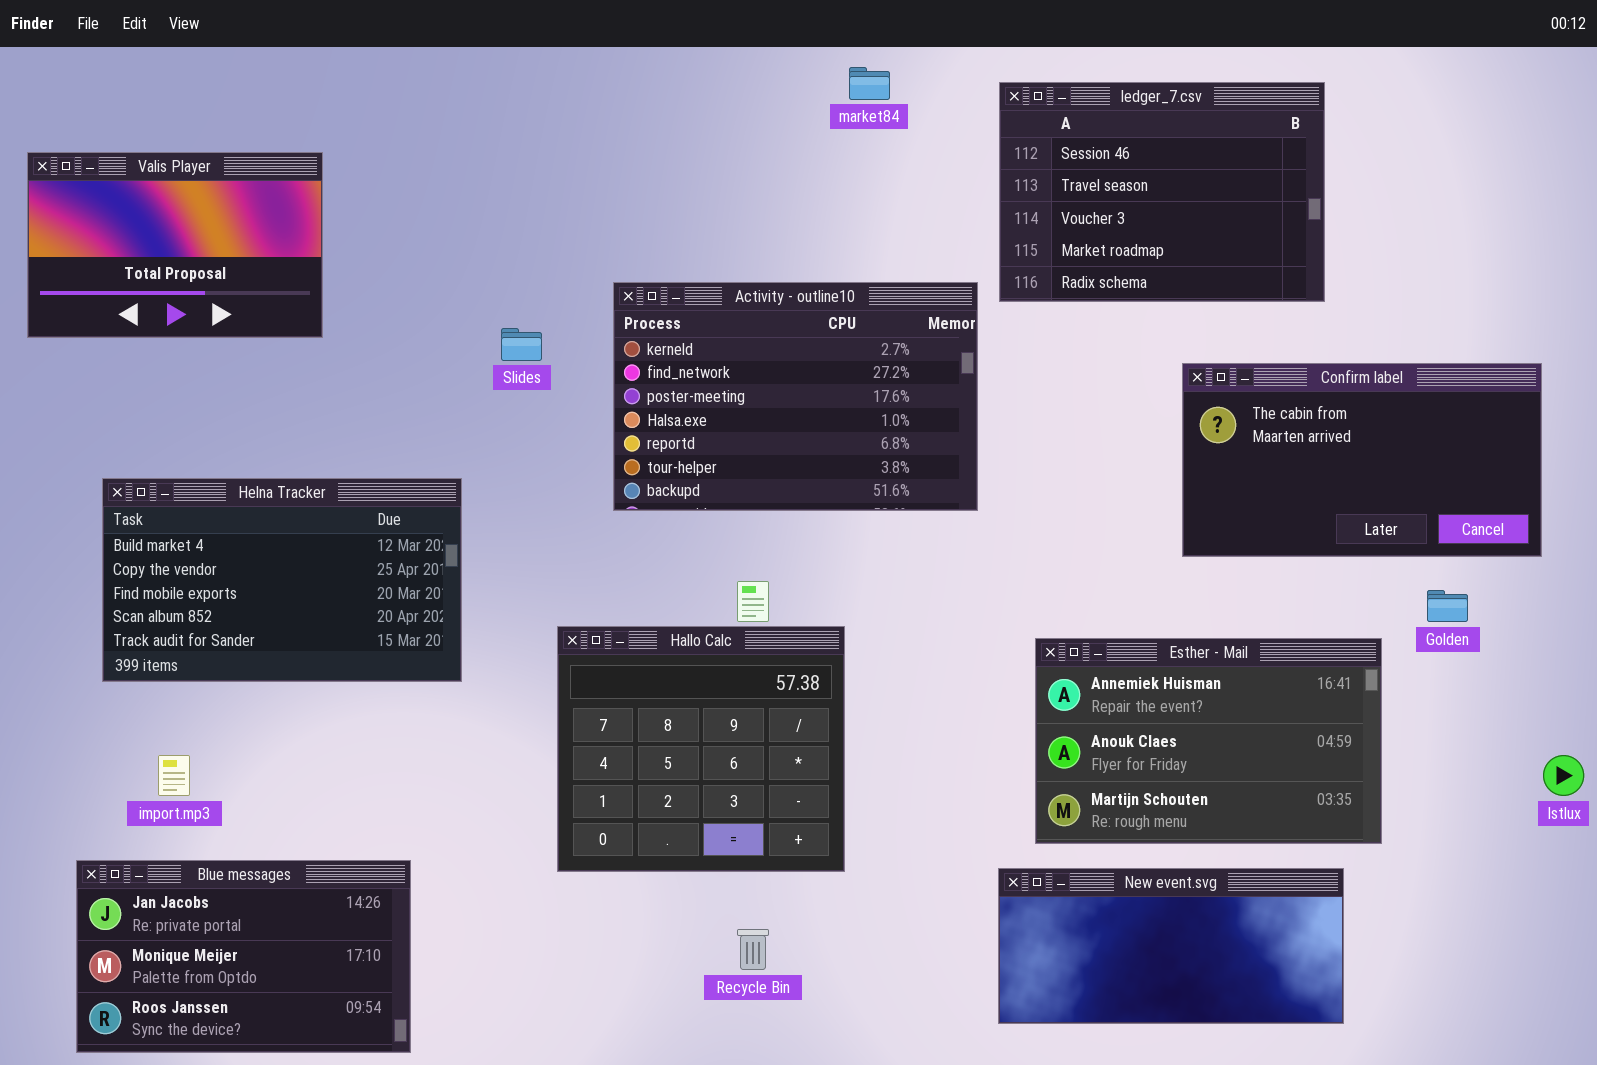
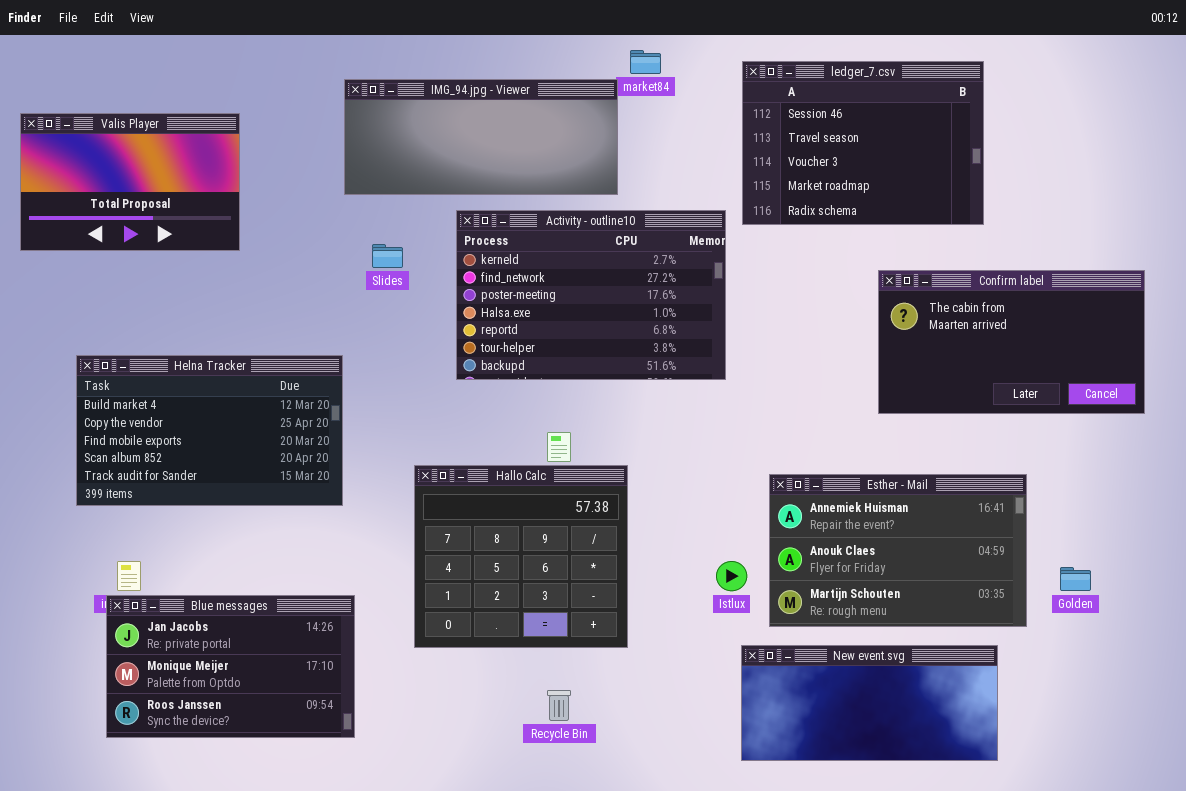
IMG_94.jpg - Viewer: none -> [344,79,618,195], opened
Golden: [1427,590,1468,622] -> [1060,567,1091,591], moved
Istlux: [1543,755,1584,796] -> [716,561,747,591], moved
Blue messages: [76,860,411,1053] -> [106,595,355,738], moved

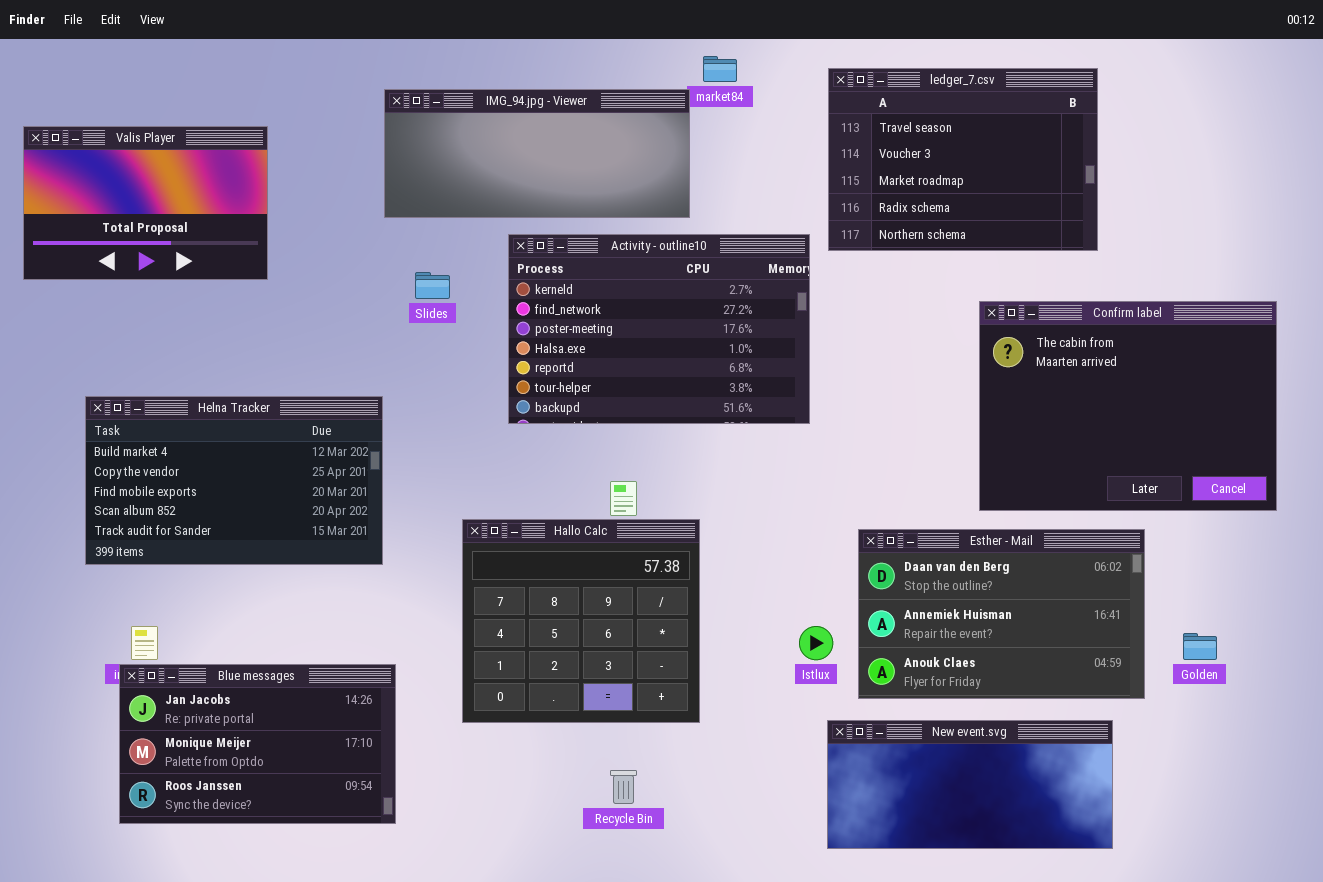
ledger_7.csv: [742,61,984,225] -> [828,68,1098,251], scrolled down 1 row
Confirm label: [878,270,1145,414] -> [979,301,1277,511], resized
Esther - Mail: [769,474,1027,627] -> [858,529,1145,699], scrolled up 1 row

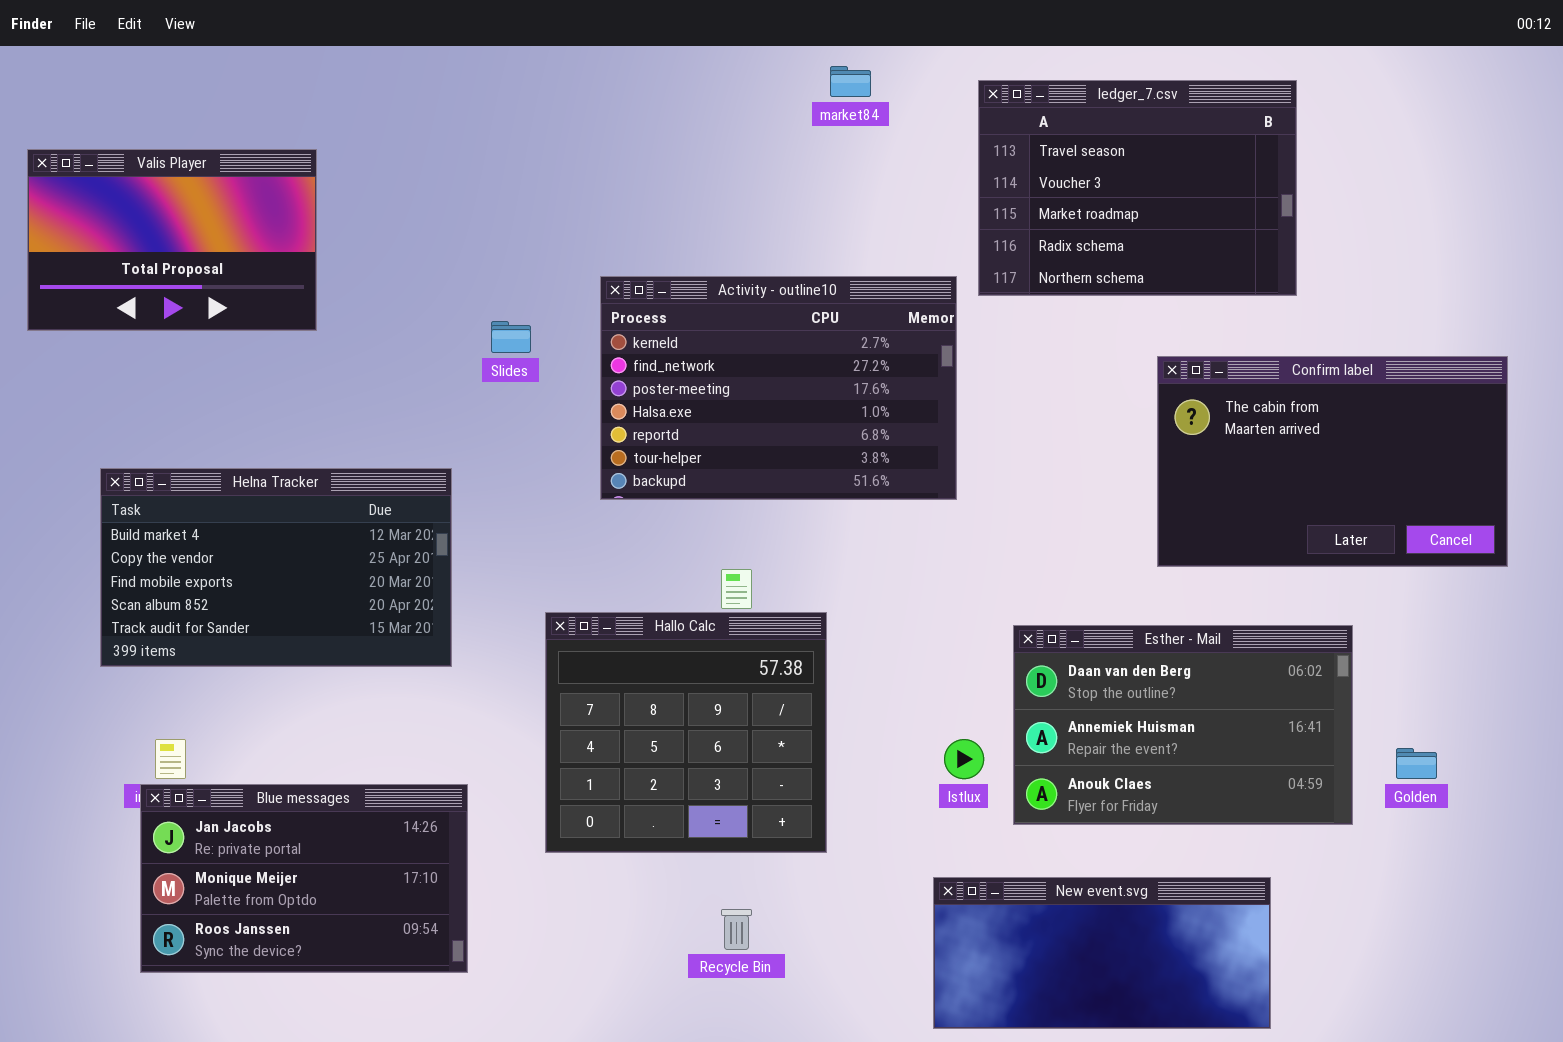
IMG_94.jpg - Viewer: [384,89,690,218] -> none, closed
Confirm label: [979,301,1277,511] -> [1157,356,1508,567], resized
New event.svg: [827,720,1113,849] -> [933,877,1271,1029], moved

